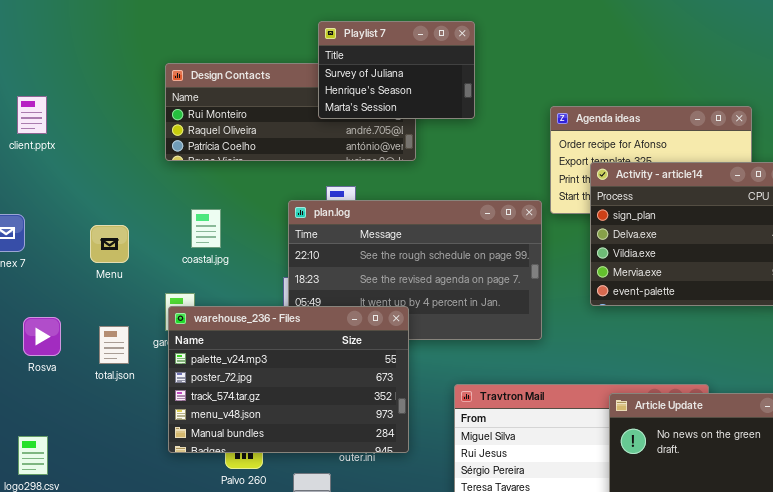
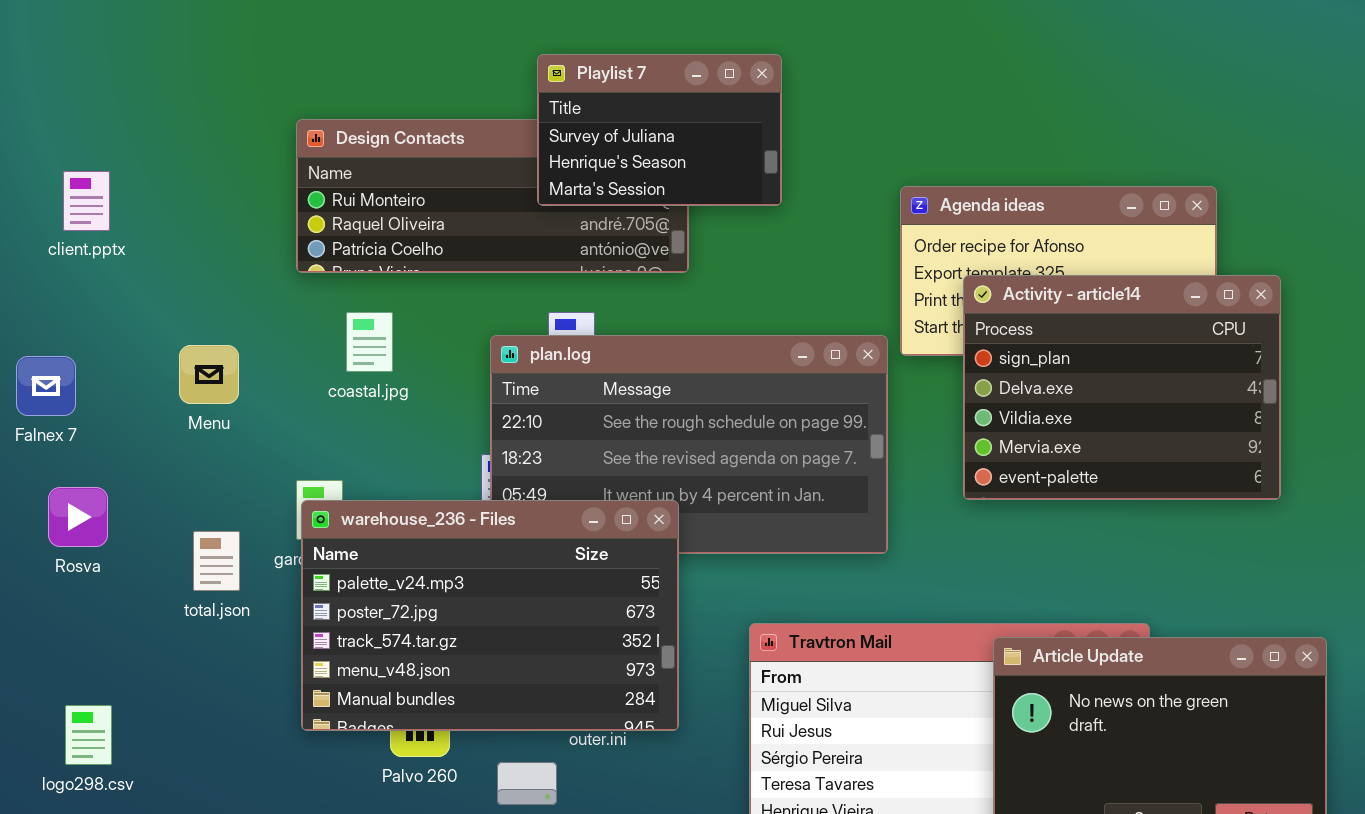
coastal.jpg: [191,209,221,248] -> [346,312,393,372], moved
Menu: [90,225,129,263] -> [179,345,239,404], moved
Rosva: [23,317,61,356] -> [48,487,108,547], moved

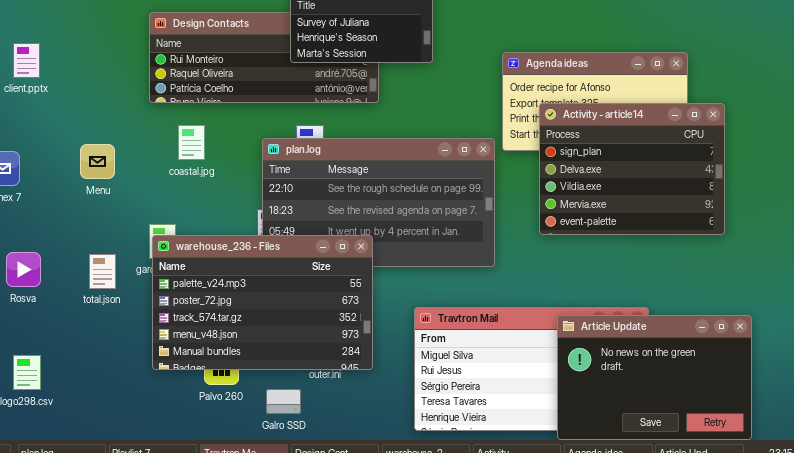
Rosva: [48,487,108,547] -> [6,252,41,287], moved

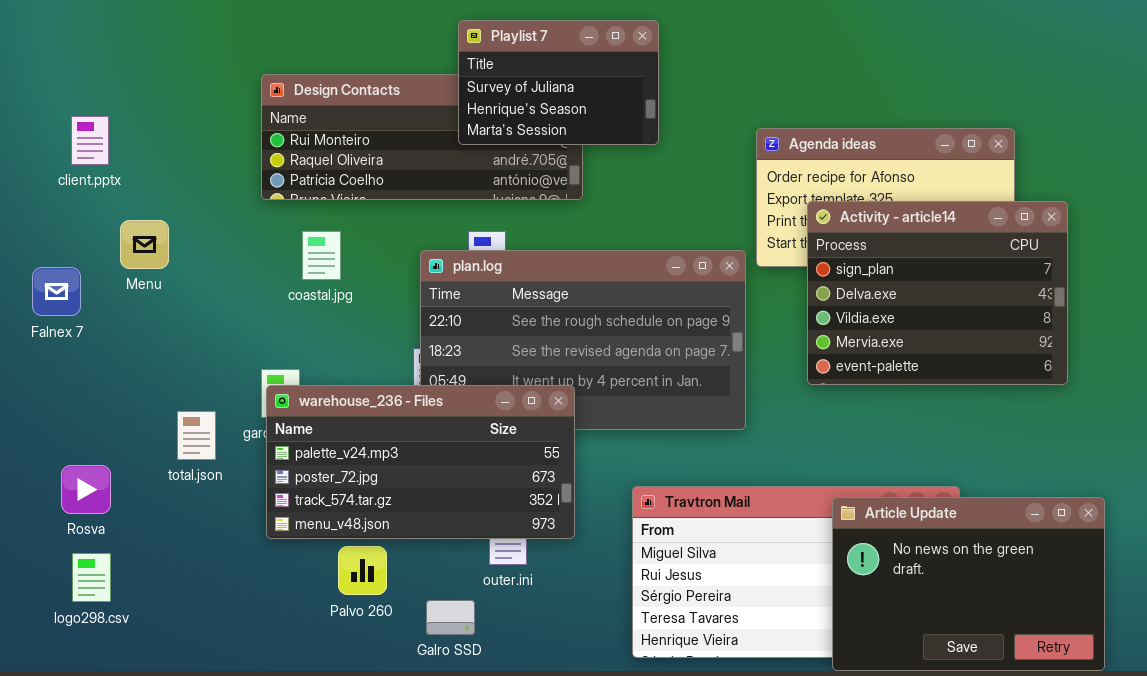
Menu: [80,144,115,179] -> [120,220,169,269], moved
warehouse_236 - Files: [152,235,373,370] -> [266,385,575,539], resized
Rosva: [6,252,41,287] -> [61,465,111,514], moved

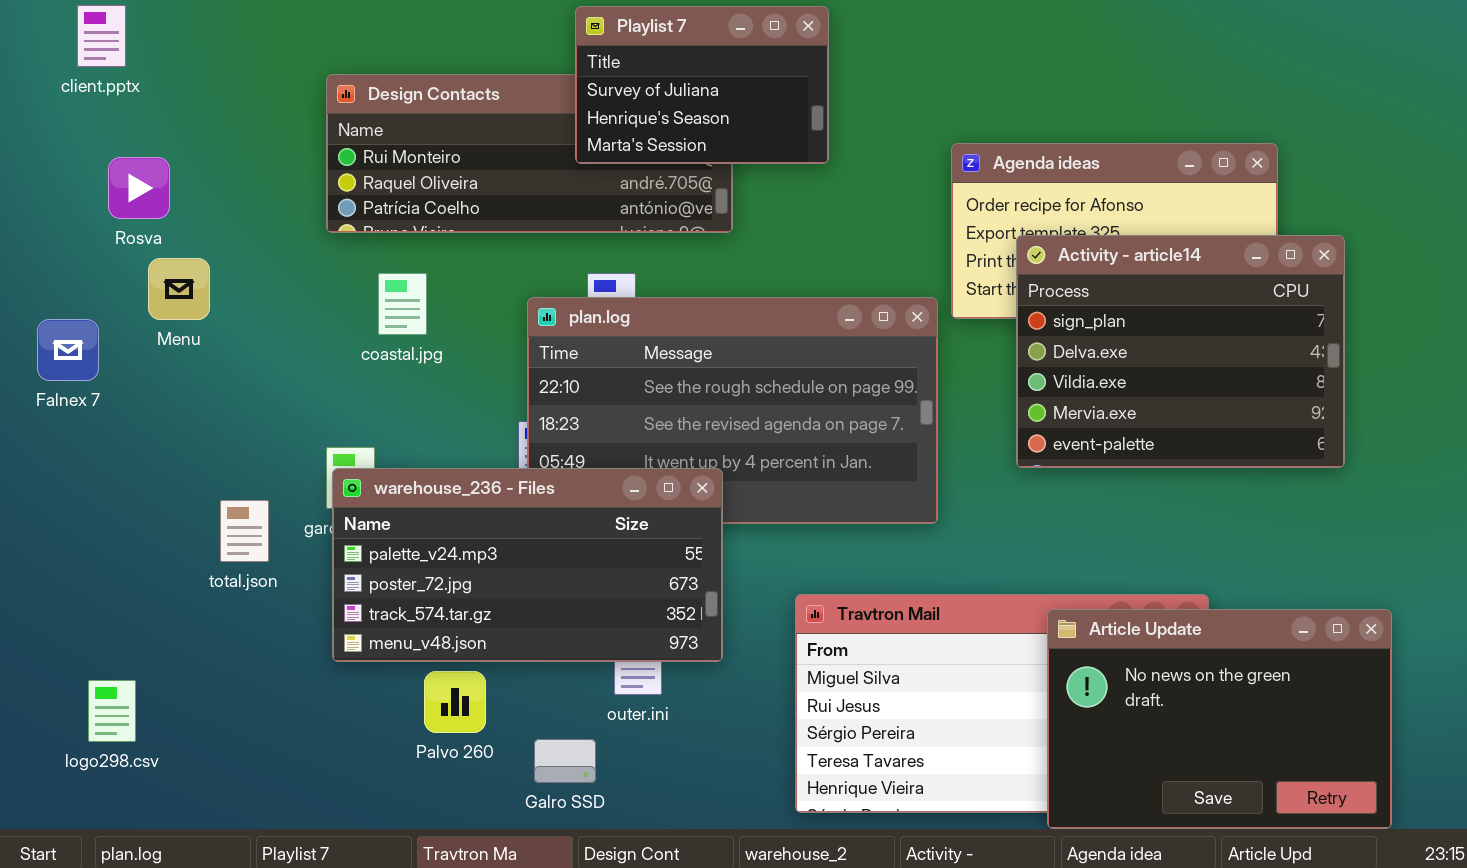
client.pptx: [71,116,109,165] -> [77,5,126,67], moved
Rosva: [61,465,111,514] -> [108,157,170,219], moved

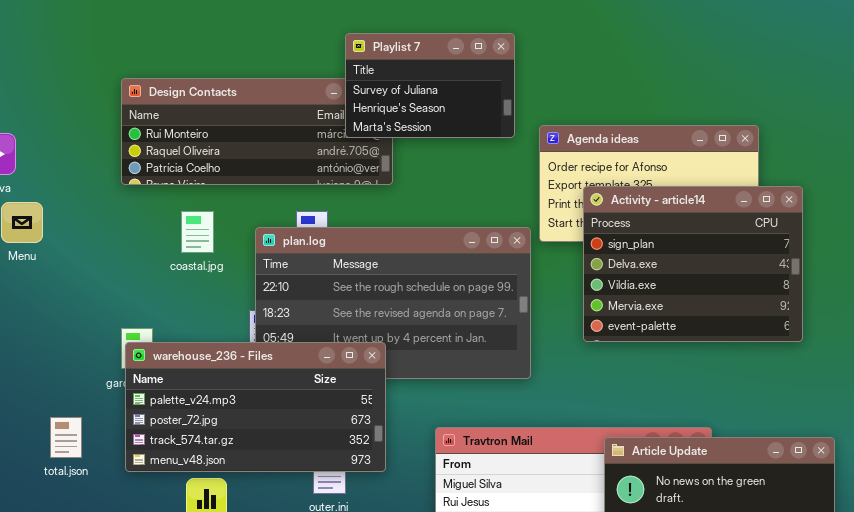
Playlist 7: [575,6,829,164] -> [345,33,515,138], moved
coastal.jpg: [378,273,427,335] -> [181,211,214,253], moved
total.json: [220,500,269,562] -> [50,417,82,458], moved

